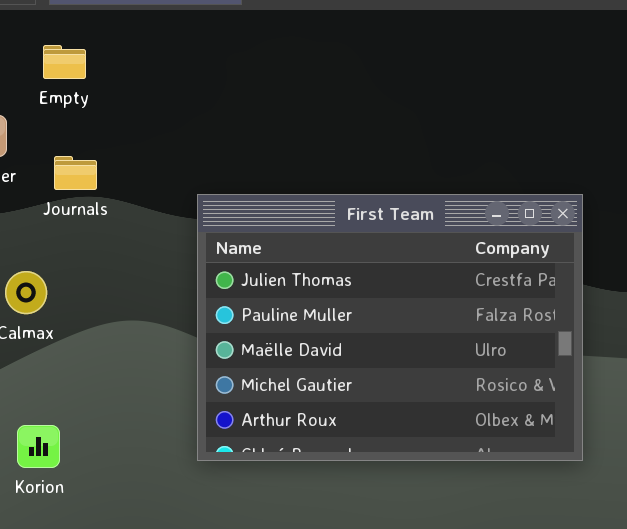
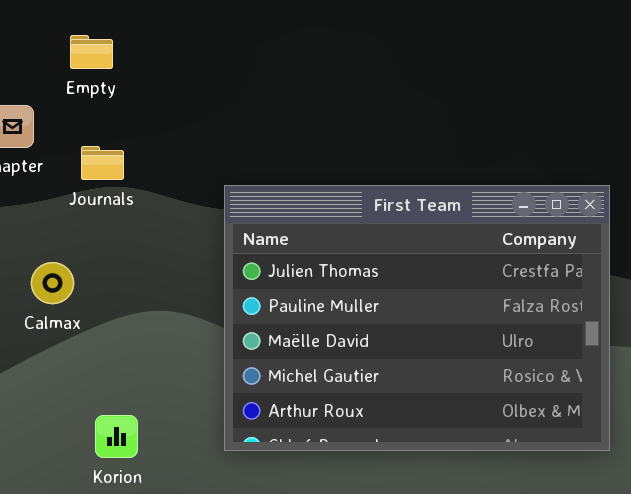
Korion: [17,425,60,468] -> [95,415,138,458], moved

